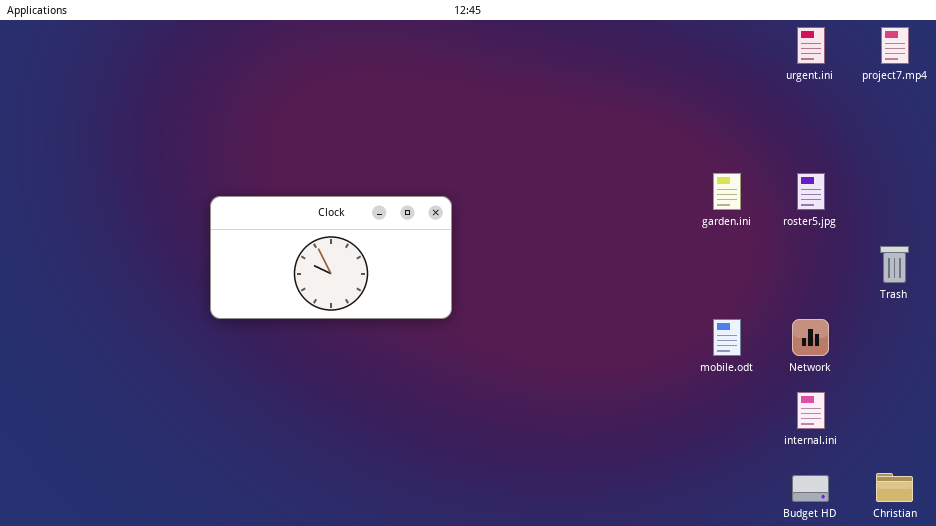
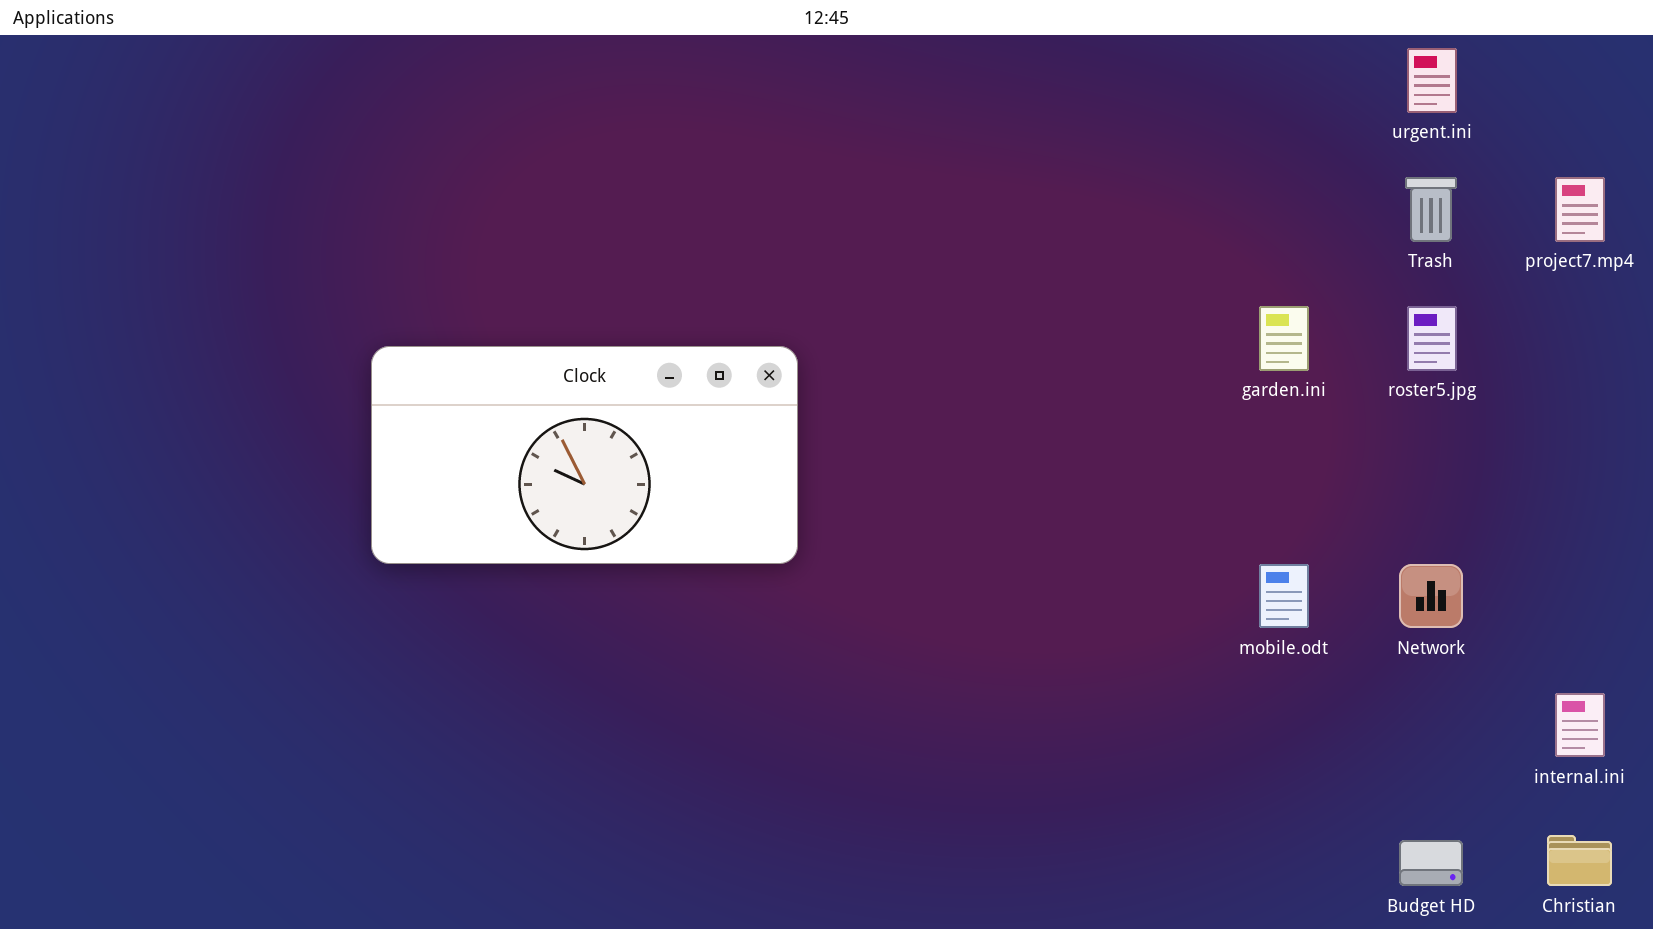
project7.mp4: [881,27,909,64] -> [1555,177,1605,242], moved
Trash: [880,246,909,283] -> [1405,177,1457,242], moved
internal.ini: [797,392,825,429] -> [1555,693,1605,757], moved

